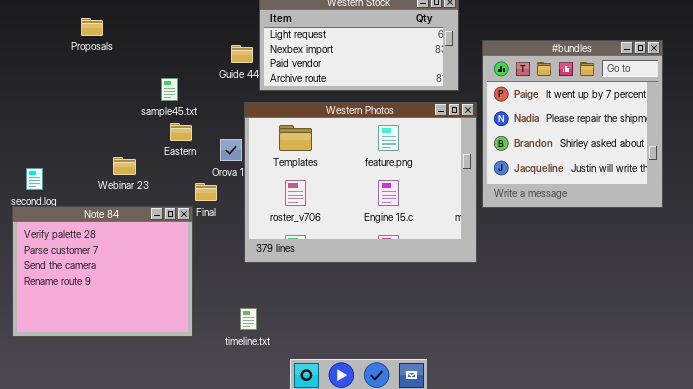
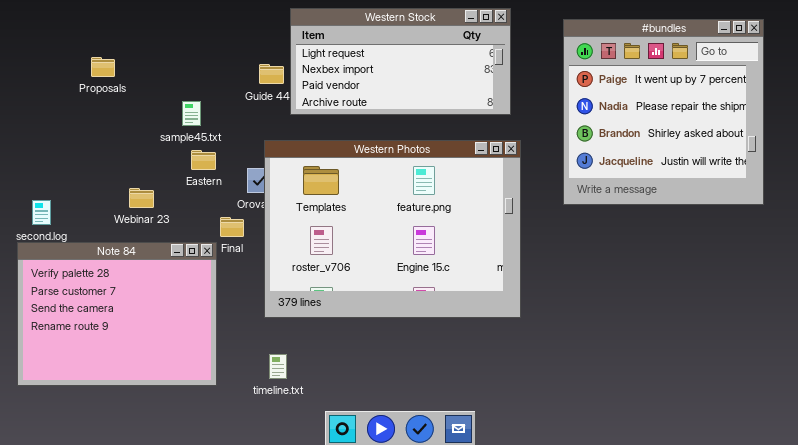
Proposals: [81,18,103,36] -> [91,57,115,77], moved
#bundles: [482,40,663,208] -> [563,19,764,205], moved
Western Photos: [244,102,477,263] -> [264,140,521,318], moved

